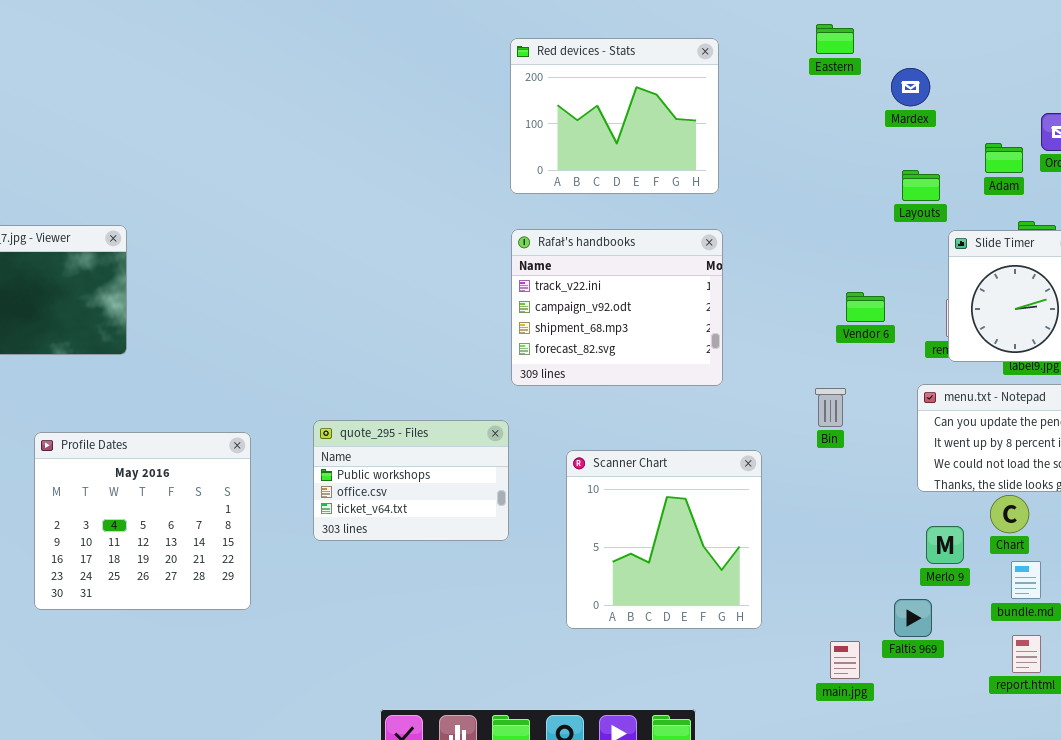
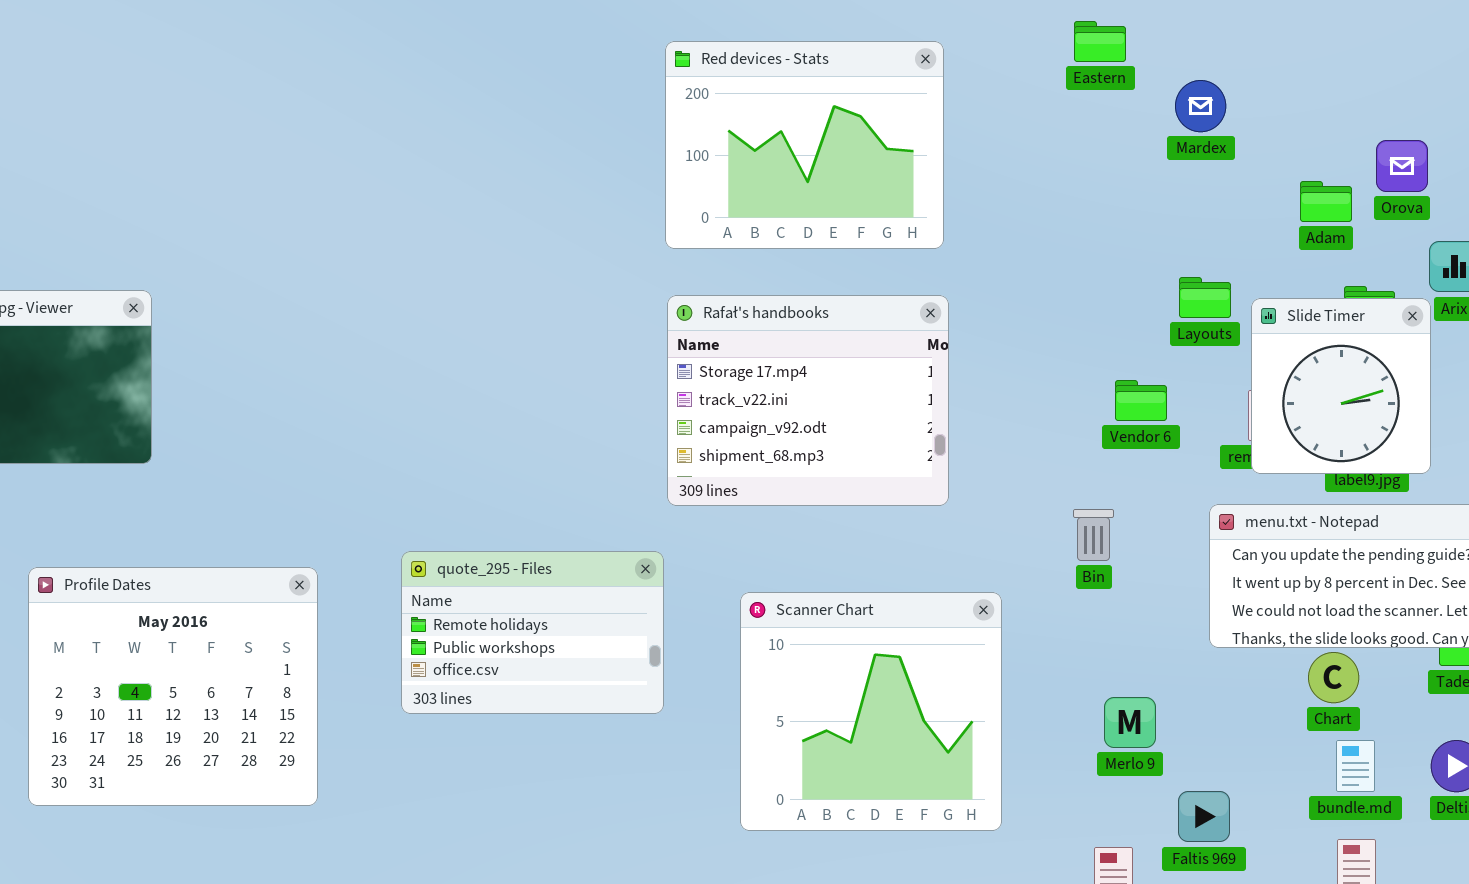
Layouts: [902,170,940,201] -> [1179,277,1231,318], moved
Rafał's handbooks: [511,229,723,386] -> [667,295,949,506], scrolled up 1 row
quote_295 - Files: [313,420,509,541] -> [401,551,664,714], scrolled up 1 row
Merlo 9: [926,526,964,564] -> [1104,697,1156,748], moved

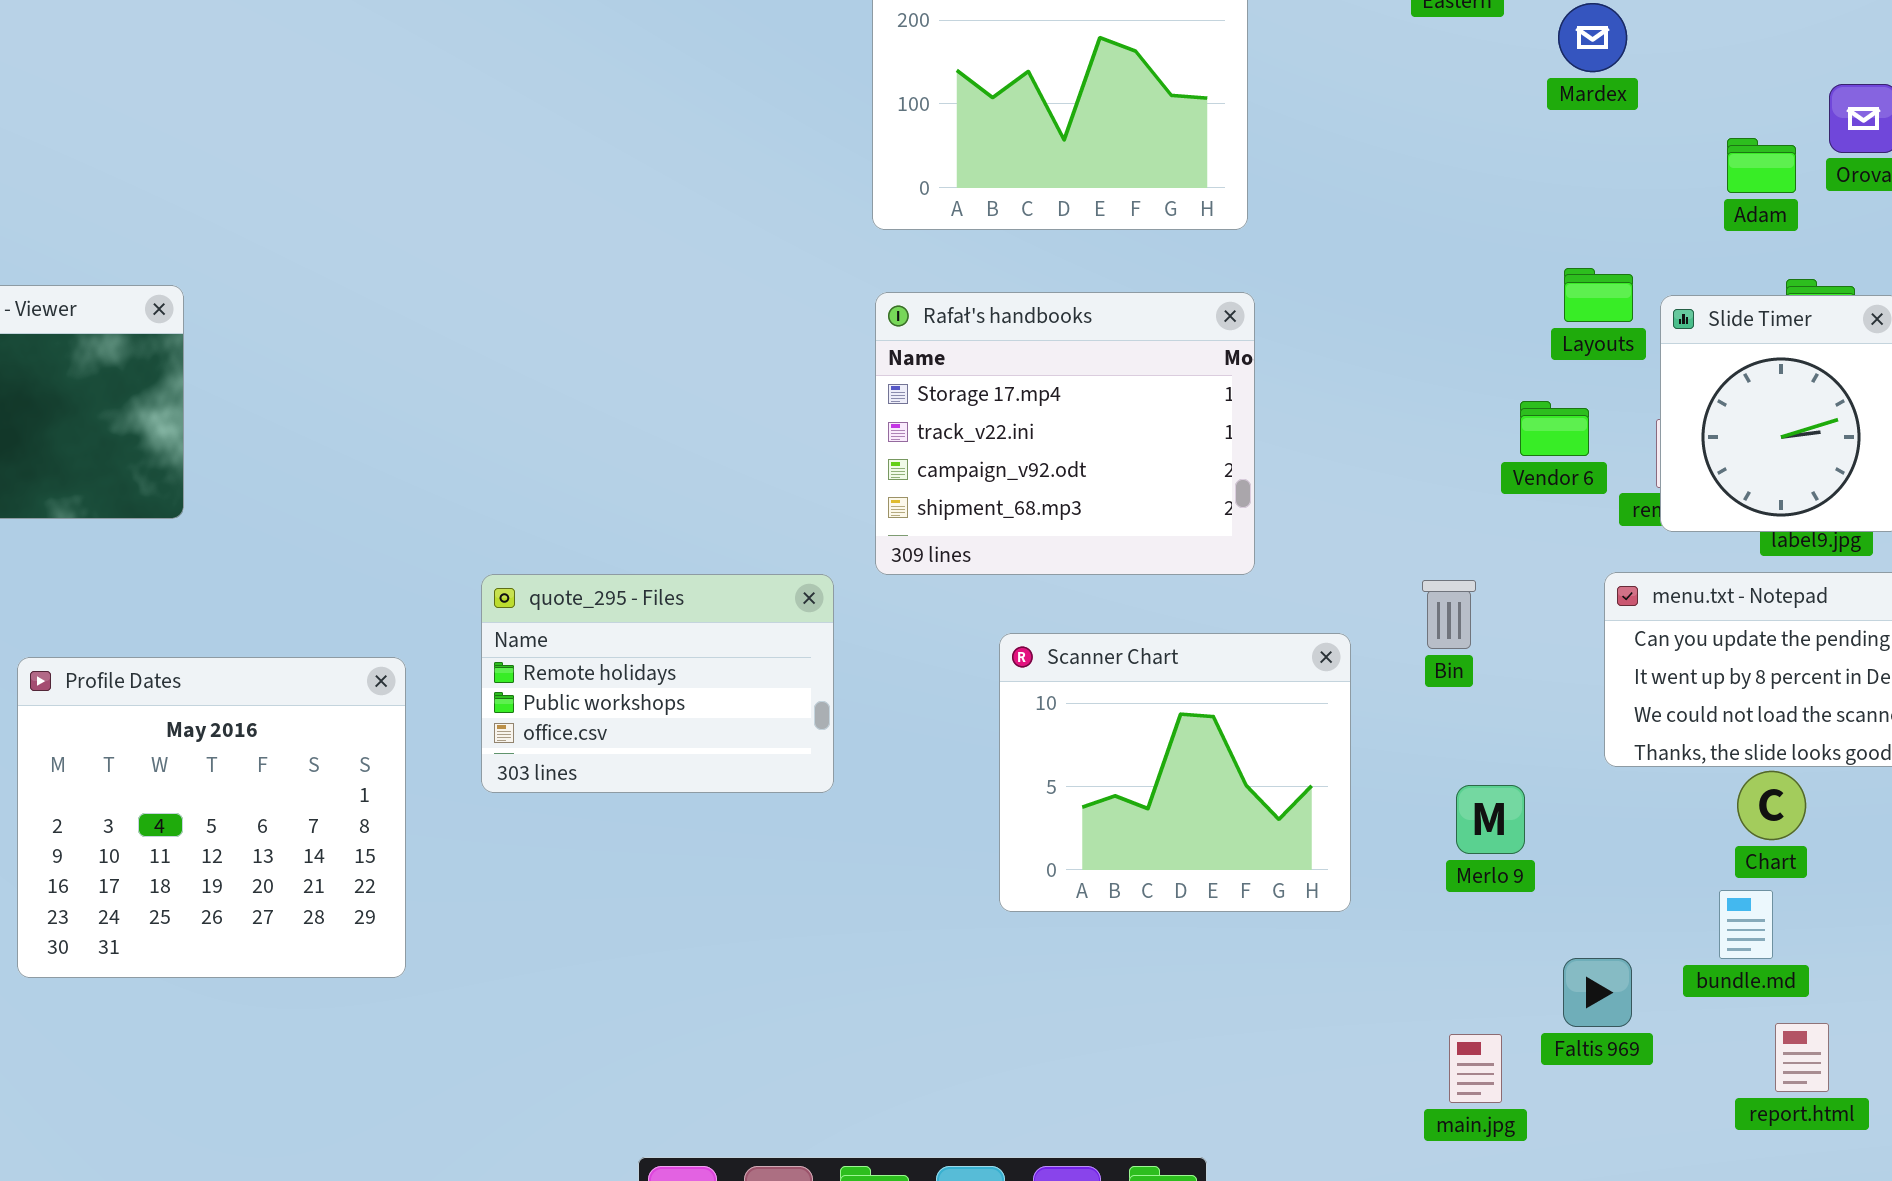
Vendor 6: [1115,380,1167,421] -> [1520,401,1589,456], moved
quote_295 - Files: [401,551,664,714] -> [481,574,834,793], moved
Scanner Chart: [740,592,1002,831] -> [999,633,1351,912], moved, resized
Merlo 9: [1104,697,1156,748] -> [1456,785,1525,854], moved
bundle.md: [1336,740,1375,792] -> [1719,890,1773,959], moved

